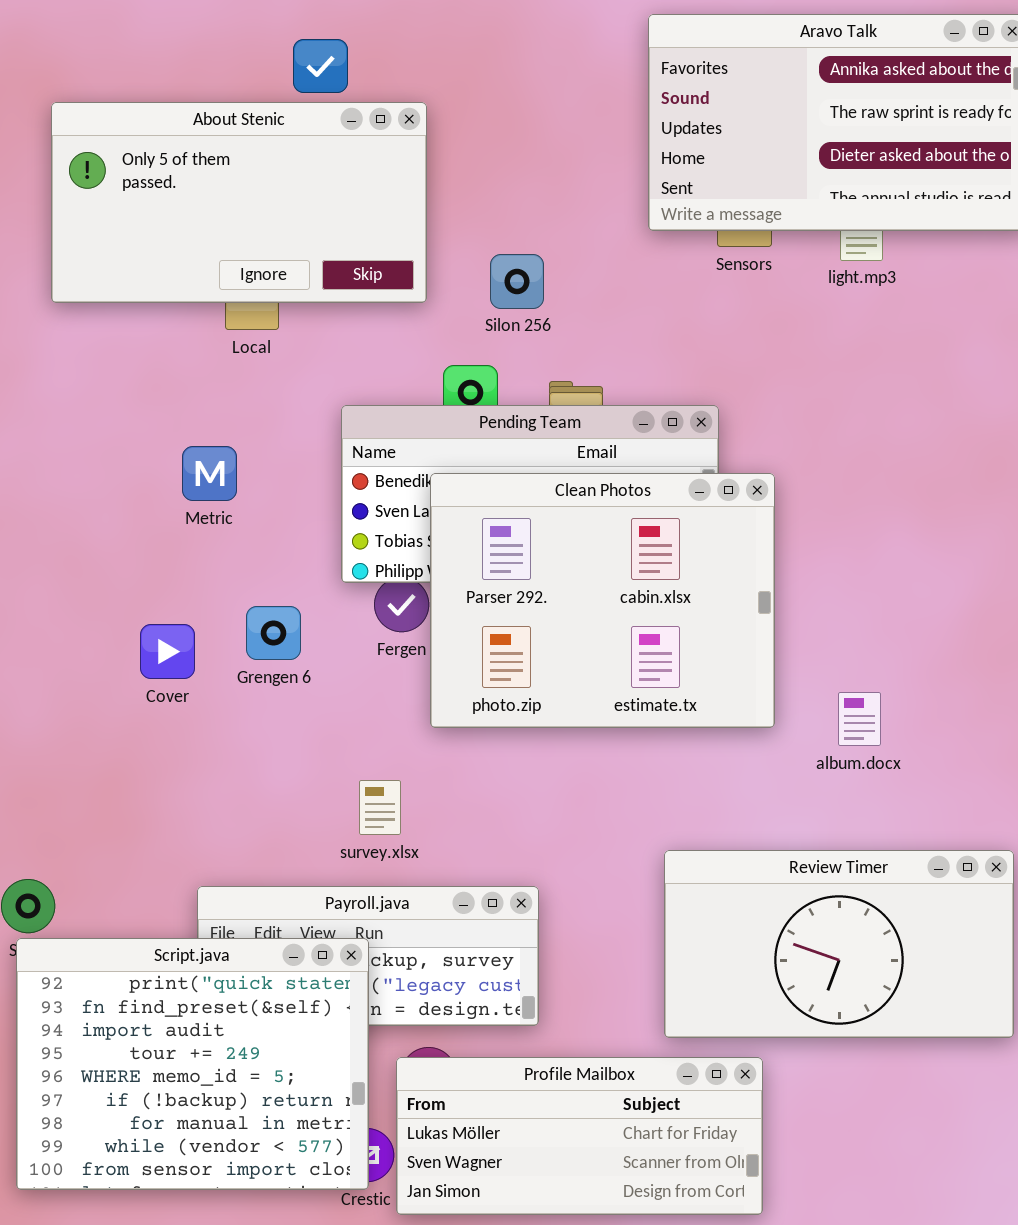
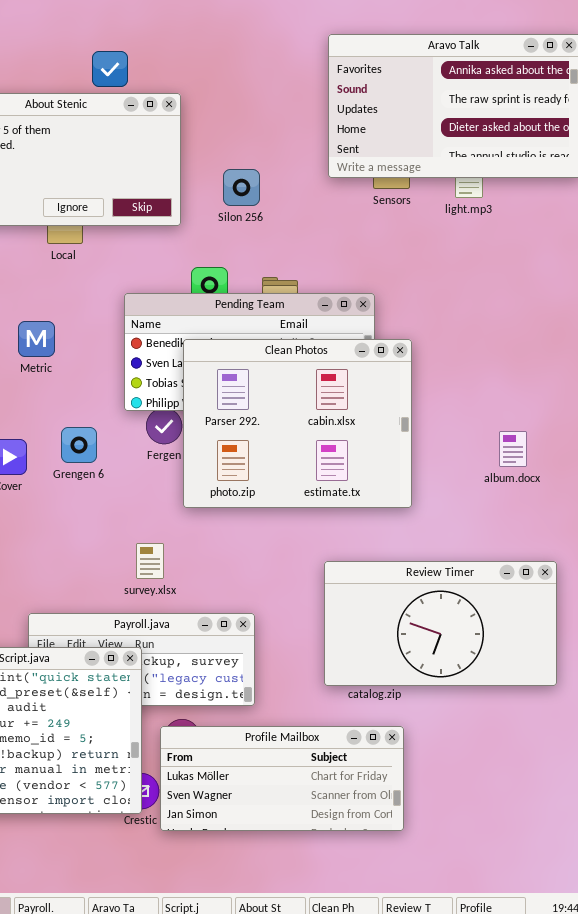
Silon 256: [490,254,544,309] -> [223,169,260,206], moved
album.docx: [838,692,881,746] -> [499,431,527,467], moved
Review Timer: [664,850,1014,1038] -> [324,561,557,686], moved

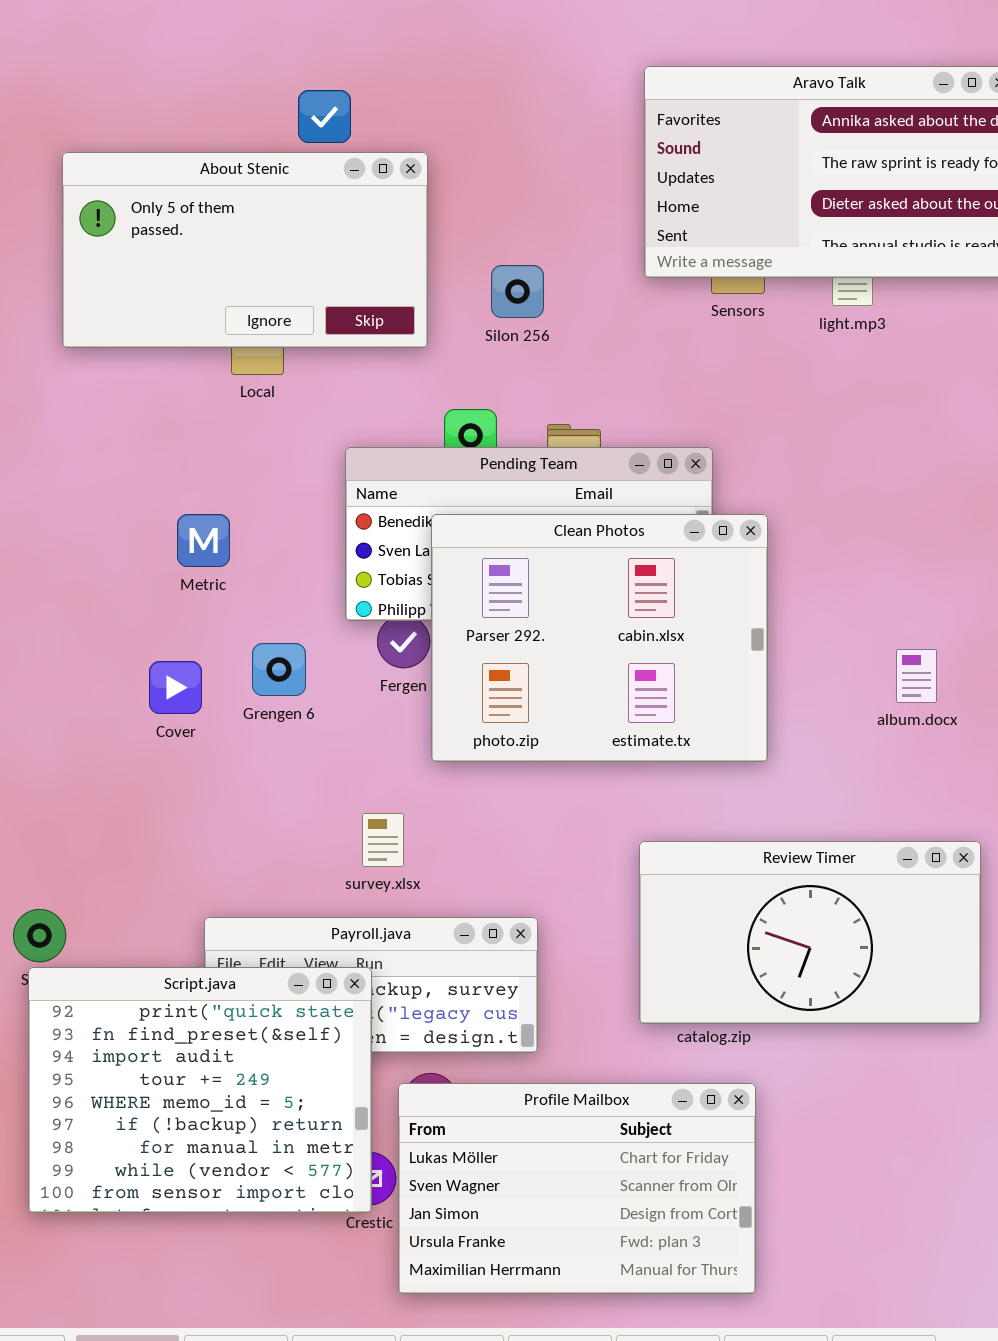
Metric: [18,321,55,357] -> [177,514,230,567], moved
Profile Mailbox: [160,726,404,831] -> [398,1083,756,1294], resized

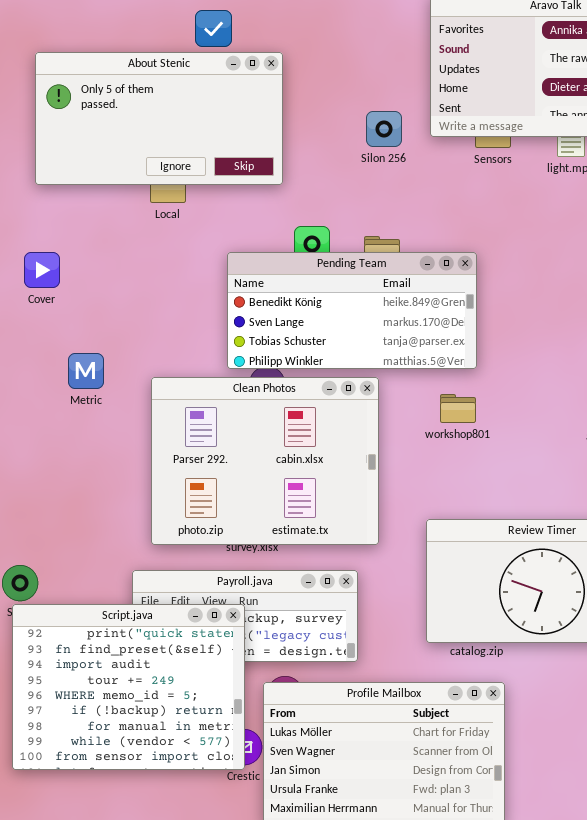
Silon 256: [491,265,544,318] -> [366,111,402,147], moved
Metric: [177,514,230,567] -> [68,353,104,389], moved
Clean Photos: [431,514,768,762] -> [151,377,379,545], moved
Cover: [149,661,202,714] -> [24,252,60,288], moved

